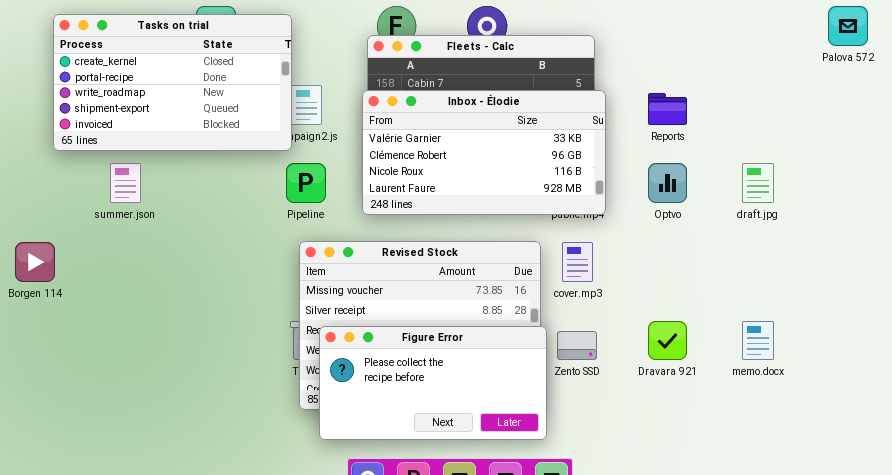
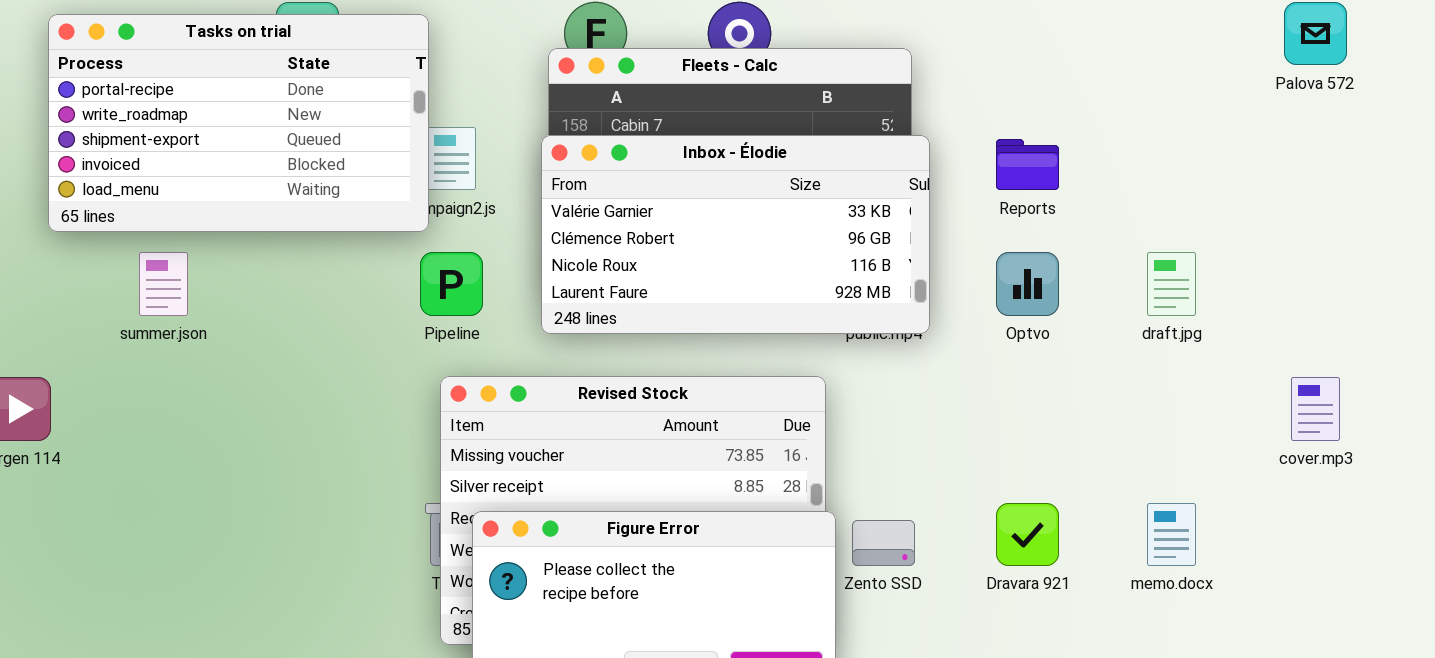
Tasks on trial: [53,14,292,151] -> [48,14,429,232], scrolled down 1 row
cover.mp3: [562,242,593,282] -> [1291,377,1340,441], moved

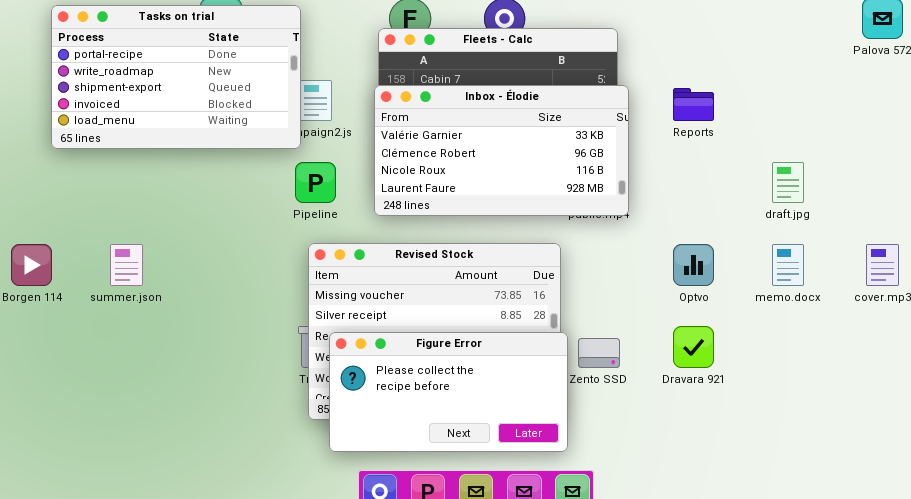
summer.json: [139,252,188,316] -> [110,244,143,286], moved
Optvo: [996,252,1059,316] -> [673,244,714,286], moved
memo.docx: [1147,503,1196,566] -> [772,244,804,286], moved

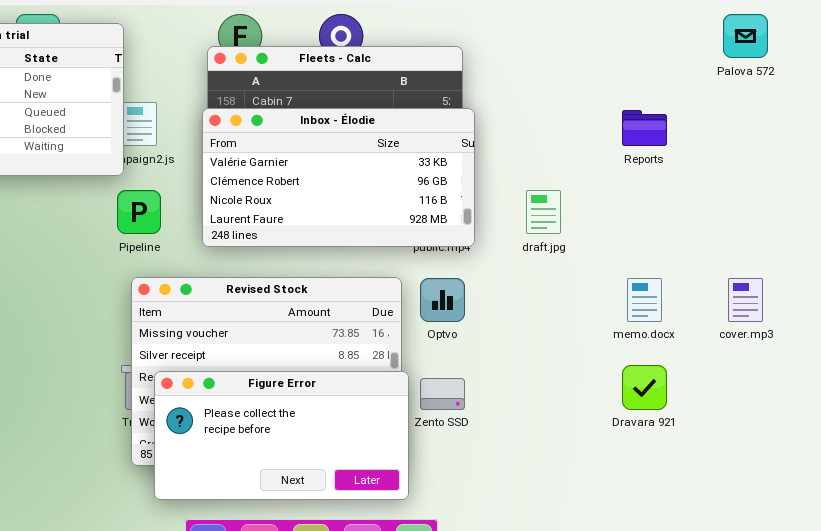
Reports: [673,88,714,121] -> [622,110,667,146], moved
draft.jpg: [772,162,804,203] -> [526,190,561,234], moved
Optvo: [673,244,714,286] -> [420,278,465,322], moved
Dravara 921: [673,326,714,368] -> [622,365,667,410], moved

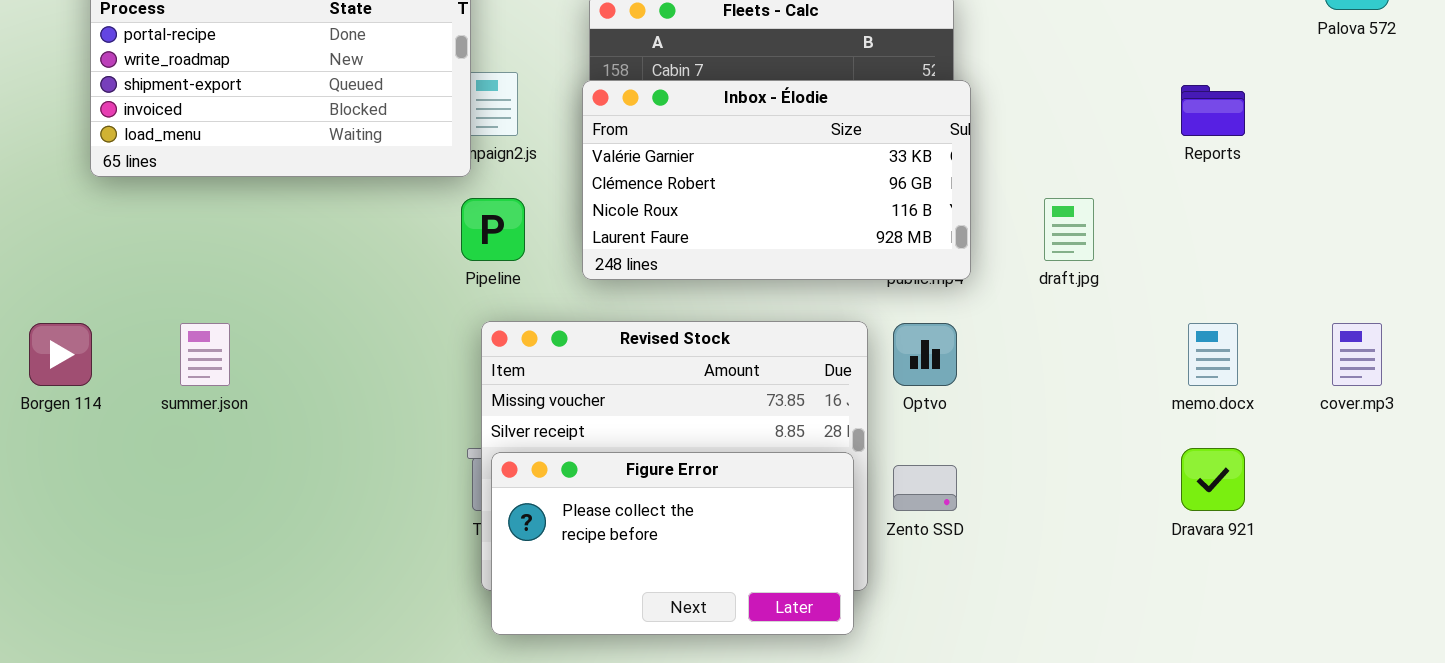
Figure Error: [154,371,409,500] -> [491,452,854,635], moved

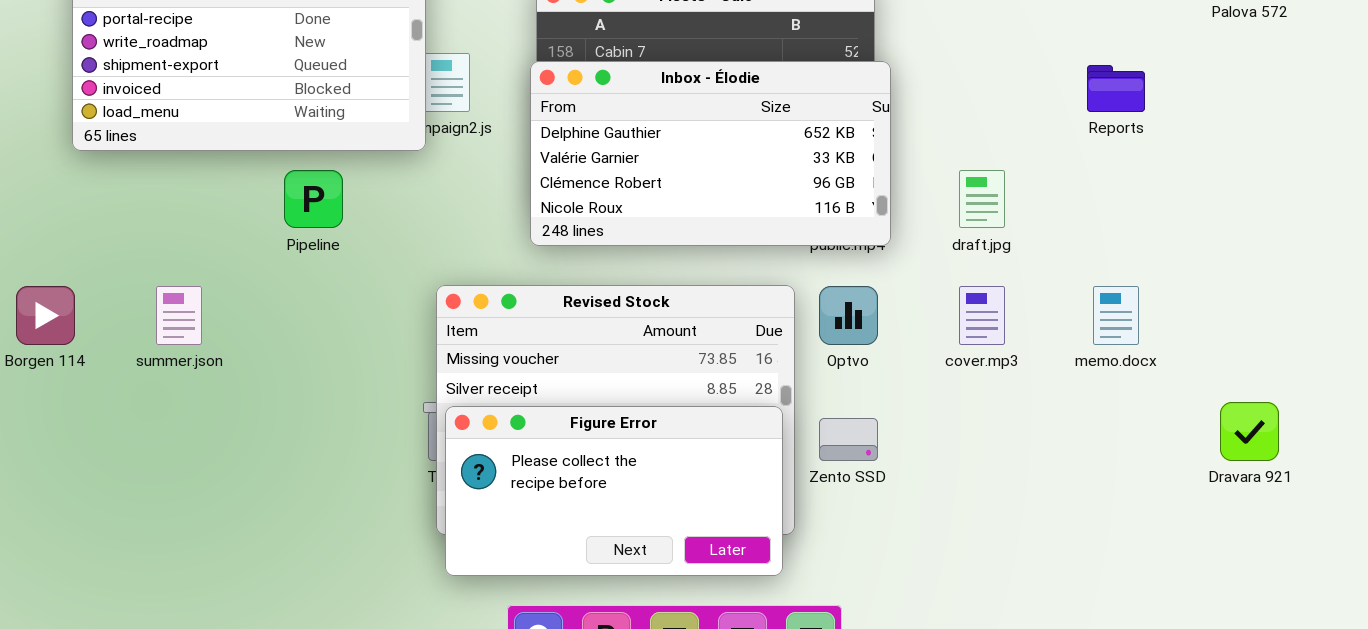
Inbox - Élodie: [582,80,971,280] -> [530,61,891,246], scrolled up 1 row
Pipeline: [461,198,525,261] -> [284,170,343,228], moved
cover.mp3: [1332,323,1382,386] -> [959,286,1005,345], moved
Dravara 921: [1181,448,1245,511] -> [1220,402,1279,461], moved

